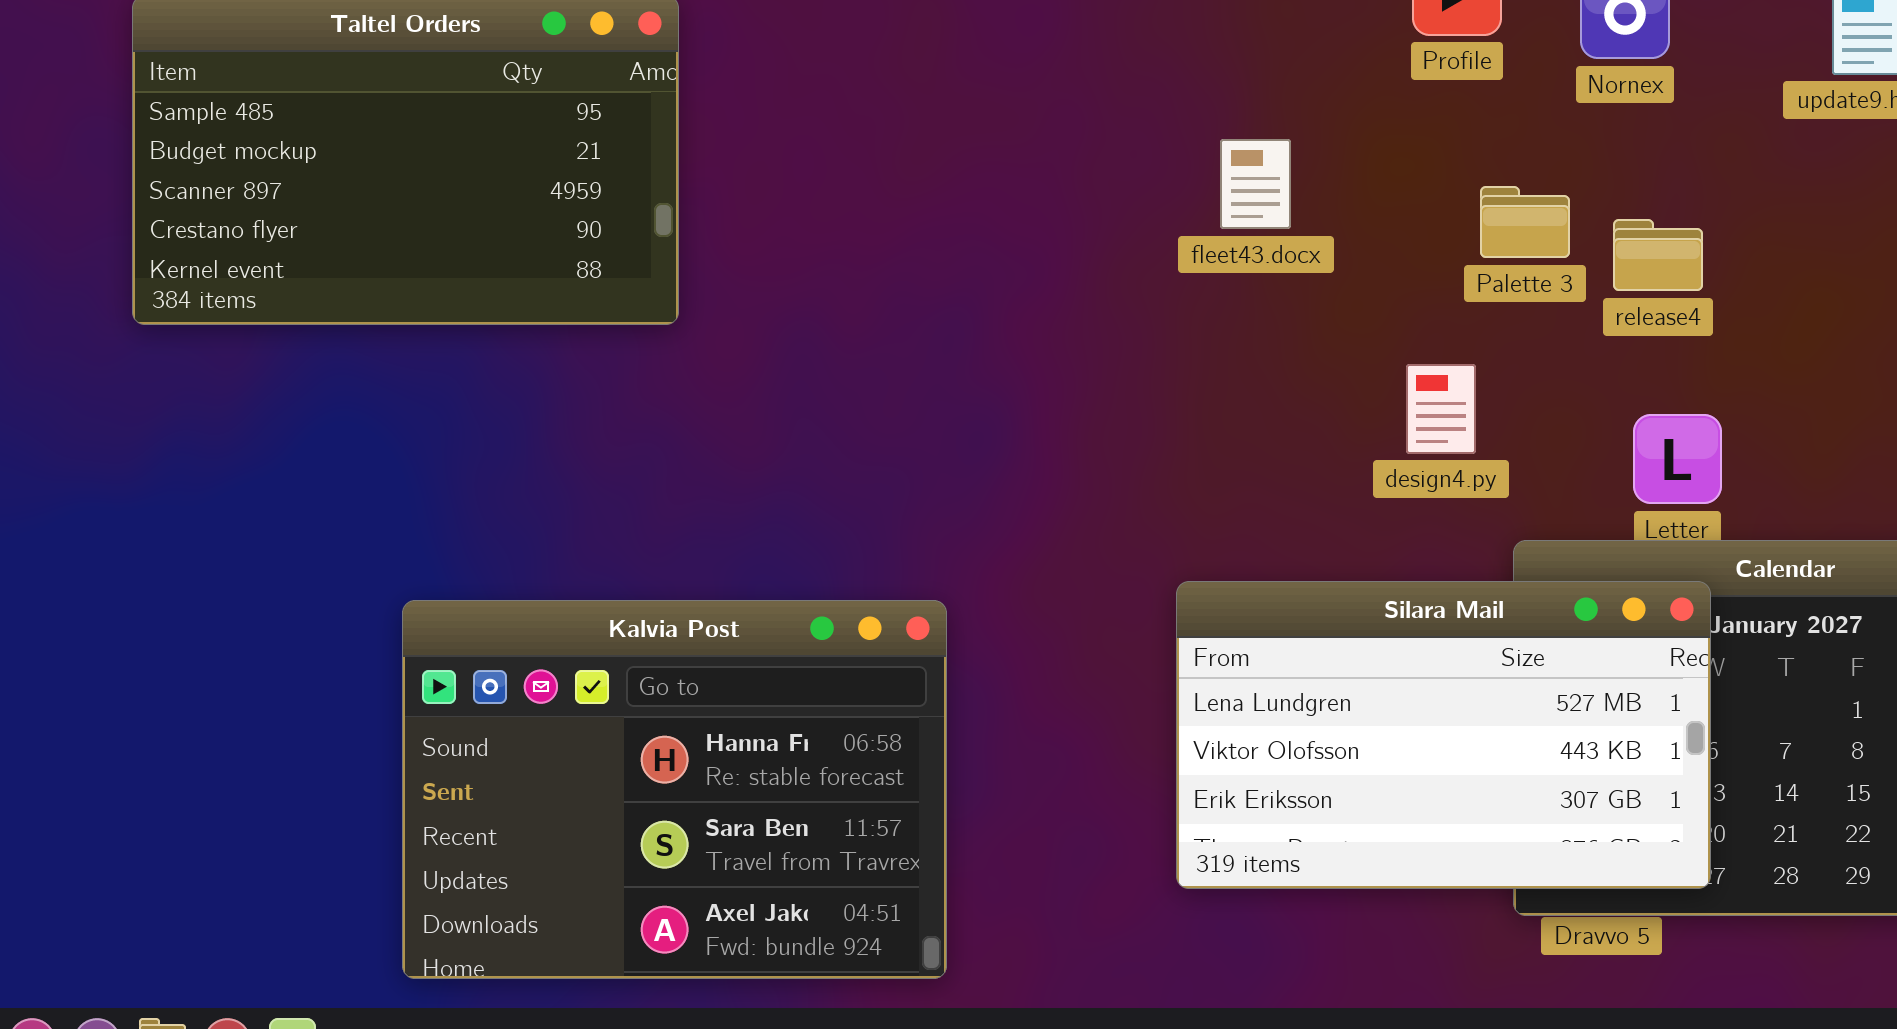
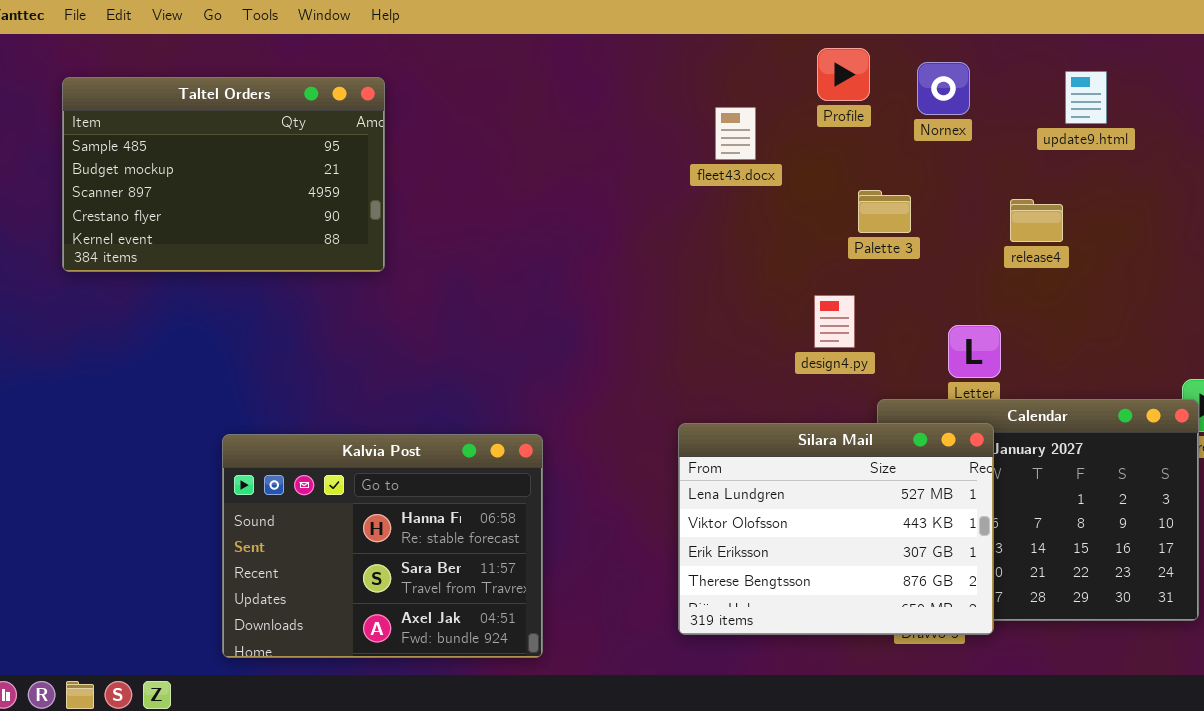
fleet43.docx: [1220,139,1291,229] -> [715,107,756,160], moved
release4: [1613,219,1703,291] -> [1010,199,1063,242], moved
Silara Mail: [1176,581,1711,889] -> [678,423,994,635], resized

